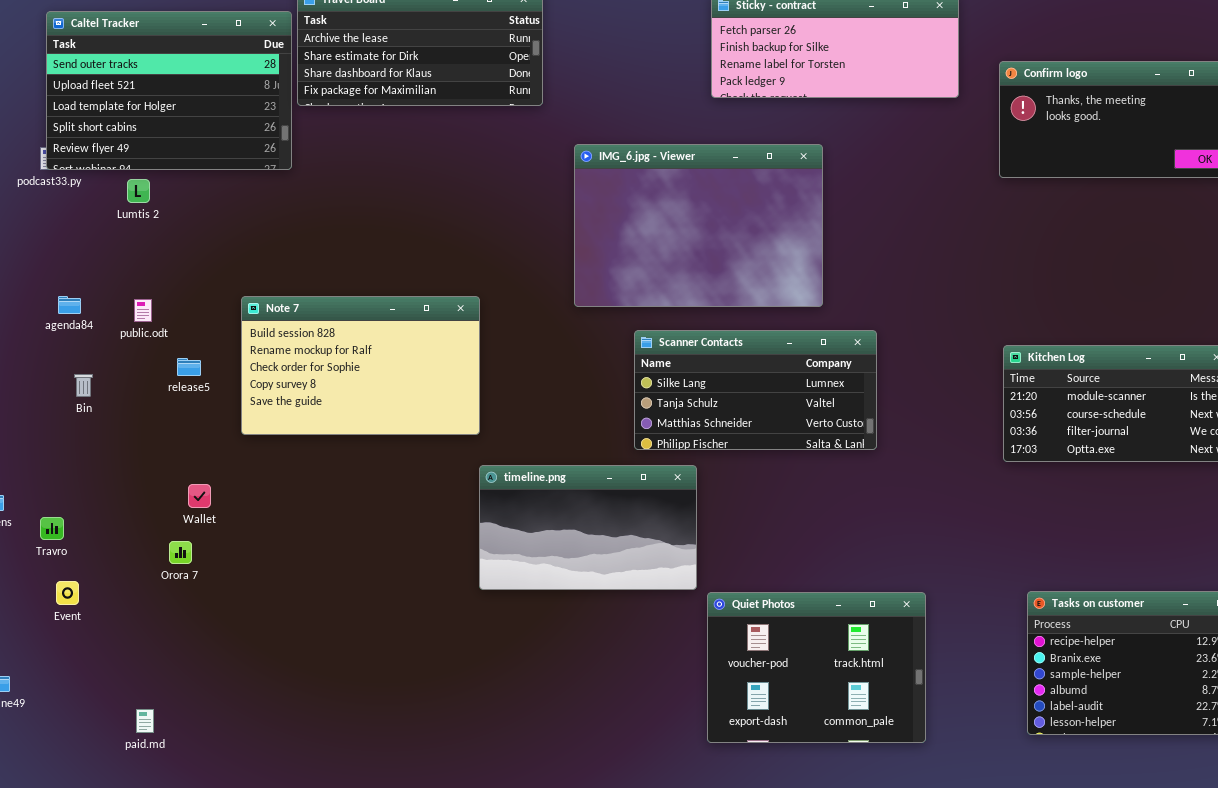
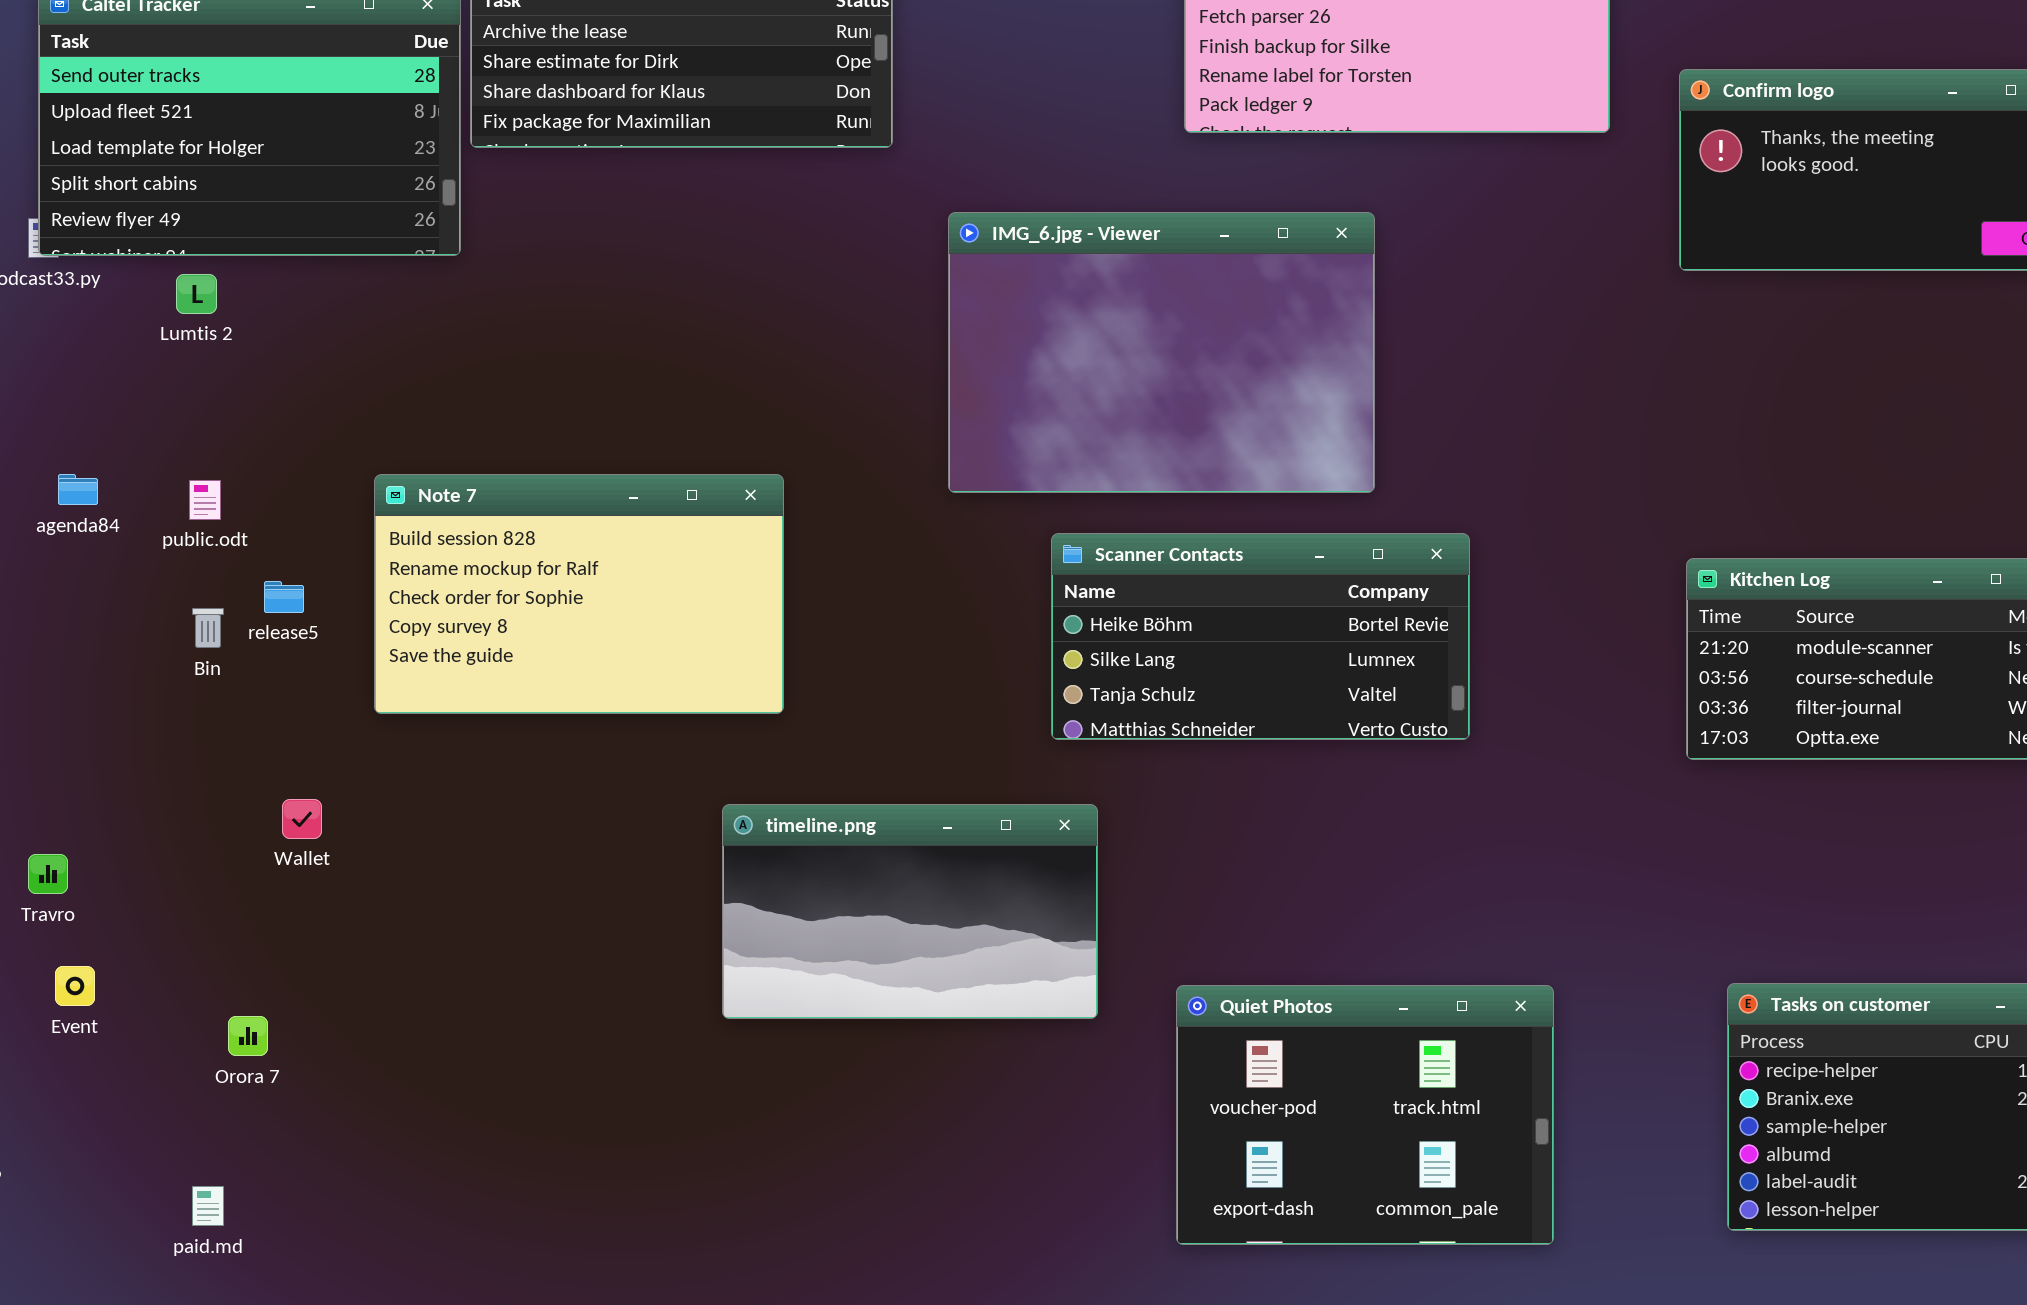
Scanner Contacts: [634,330,877,450] -> [1051,533,1470,740], scrolled up 1 row
Bin: [74,374,93,397] -> [192,608,224,648], moved
timeline.png: [479,465,697,590] -> [722,804,1098,1019], moved
Orora 7: [169,541,192,564] -> [228,1016,268,1056], moved

